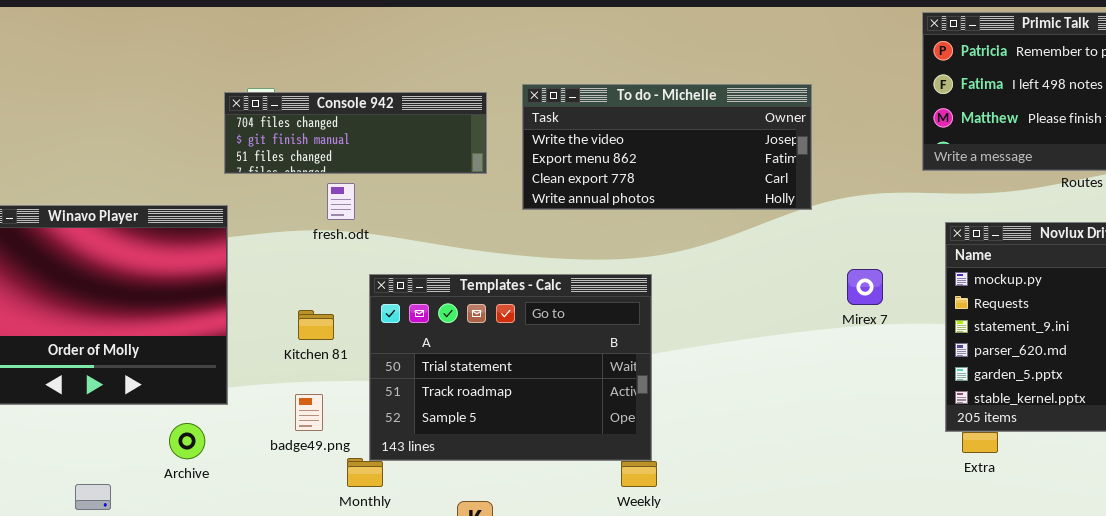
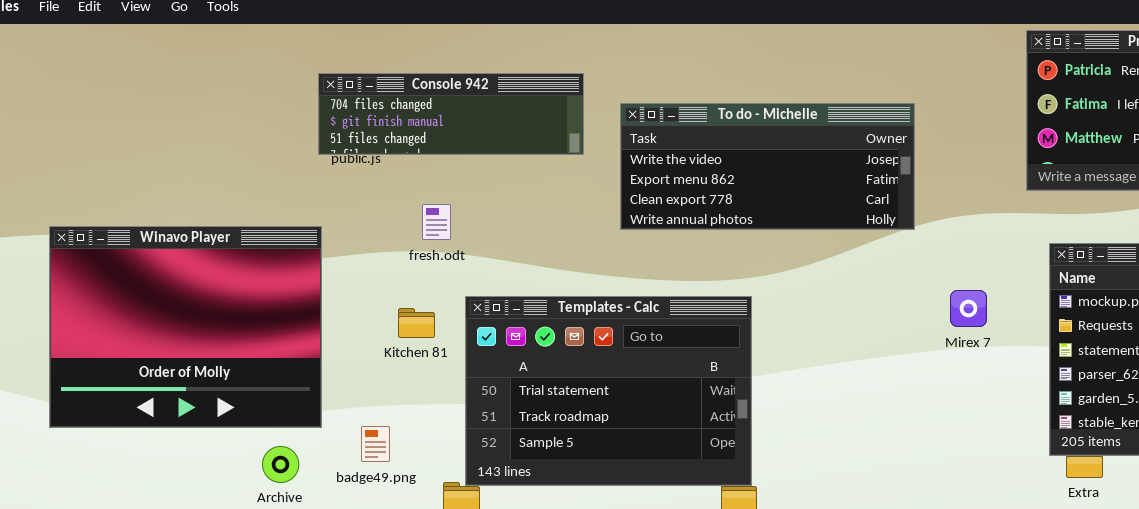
Console 942: [224,92,487,174] -> [318,73,584,155], moved
Kitchen 81: [298,310,334,340] -> [398,308,435,338], moved
badge49.png: [295,394,323,431] -> [361,426,390,462], moved

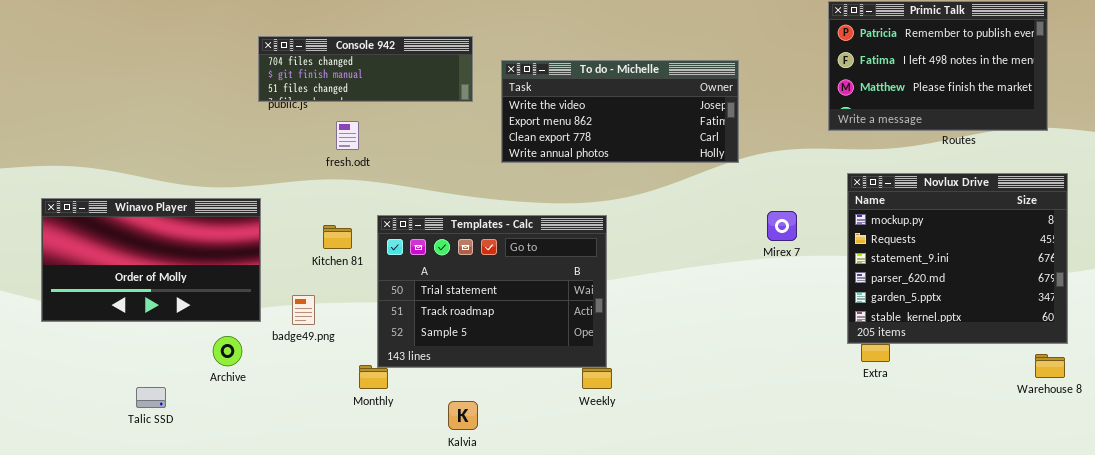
fresh.odt: [422,204,451,240] -> [336,121,359,150], moved
Winavo Player: [49,226,322,428] -> [41,198,261,322], resized
badge49.png: [361,426,390,462] -> [292,295,315,325], moved

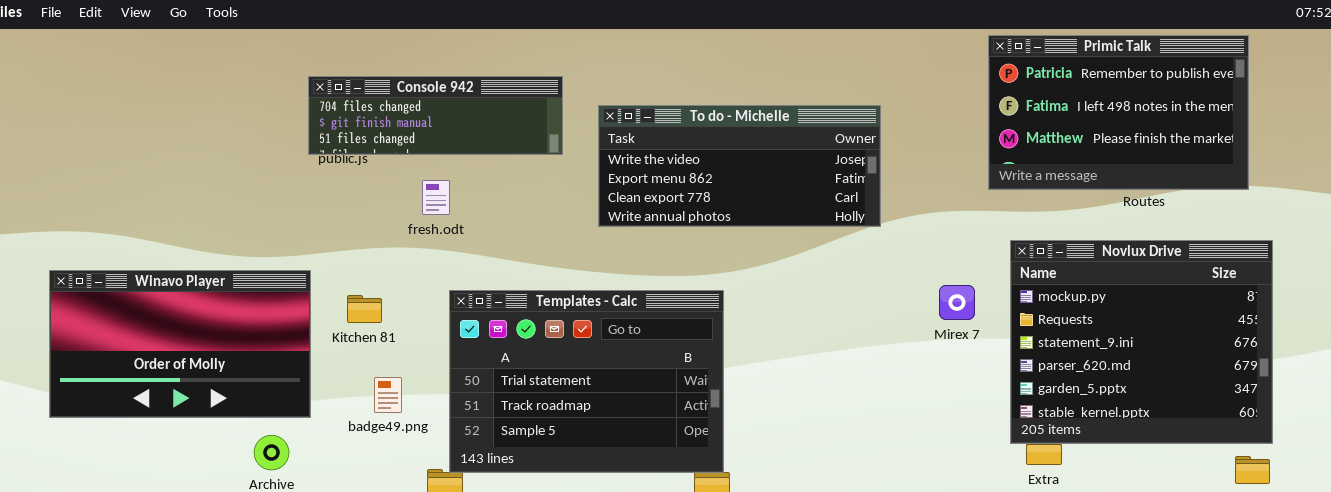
fresh.odt: [336,121,359,150] -> [422,180,450,215], moved
Mirex 7: [767,211,797,241] -> [939,285,975,320], moved
Kitchen 81: [323,225,352,249] -> [347,295,382,323], moved
badge49.png: [292,295,315,325] -> [374,377,402,413], moved

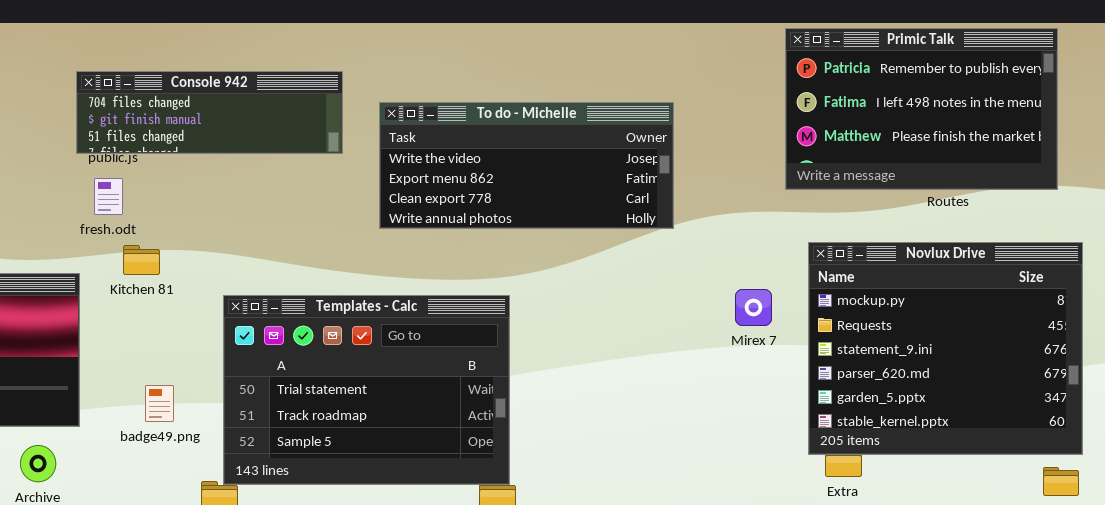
fresh.odt: [422,180,450,215] -> [94,178,123,215], moved
Kitchen 81: [347,295,382,323] -> [123,245,160,275], moved

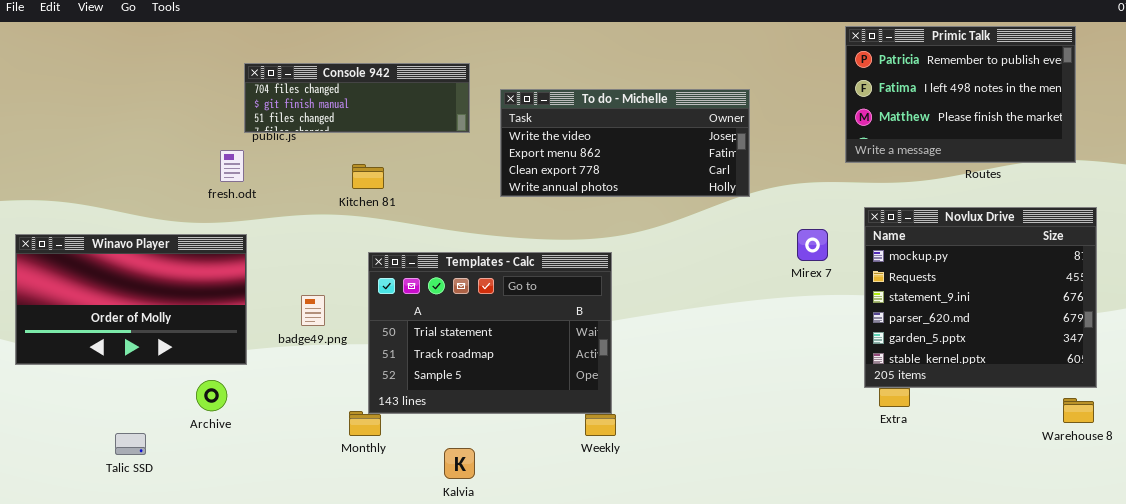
fresh.odt: [94,178,123,215] -> [220,150,244,182], moved
Kitchen 81: [123,245,160,275] -> [352,164,384,189], moved
Mirex 7: [735,289,772,326] -> [797,229,828,261], moved
badge49.png: [145,385,174,422] -> [301,295,325,326], moved

